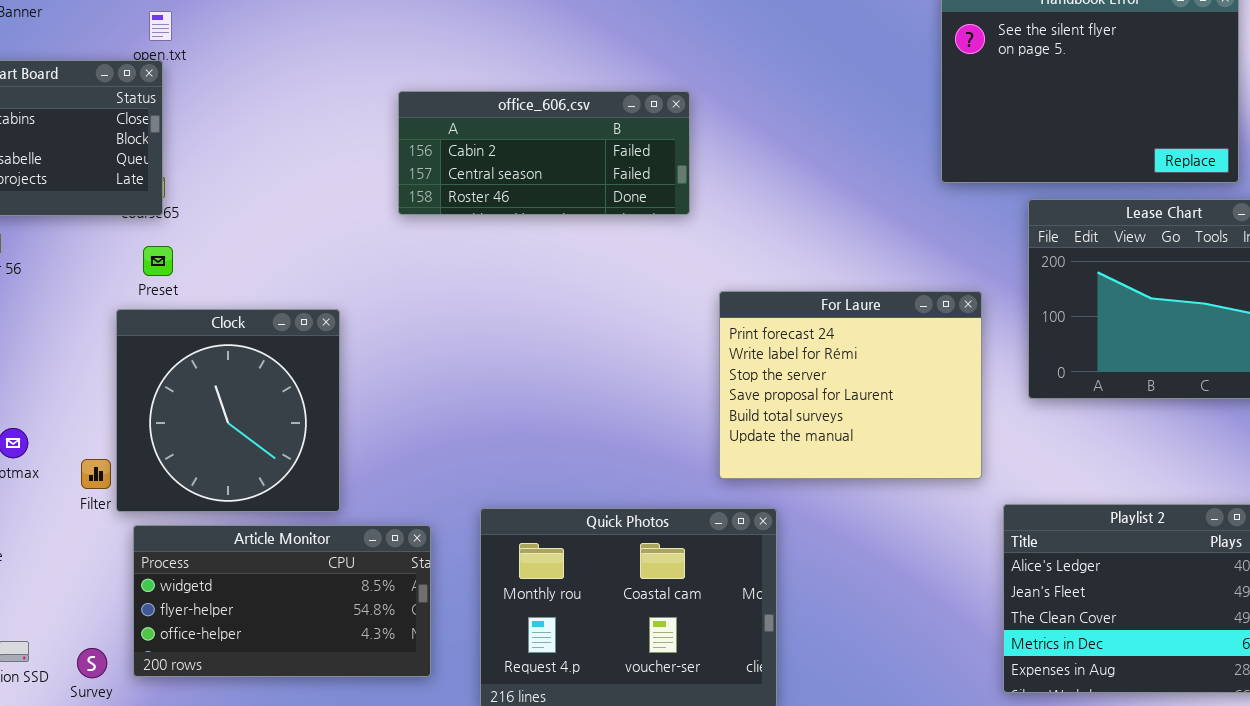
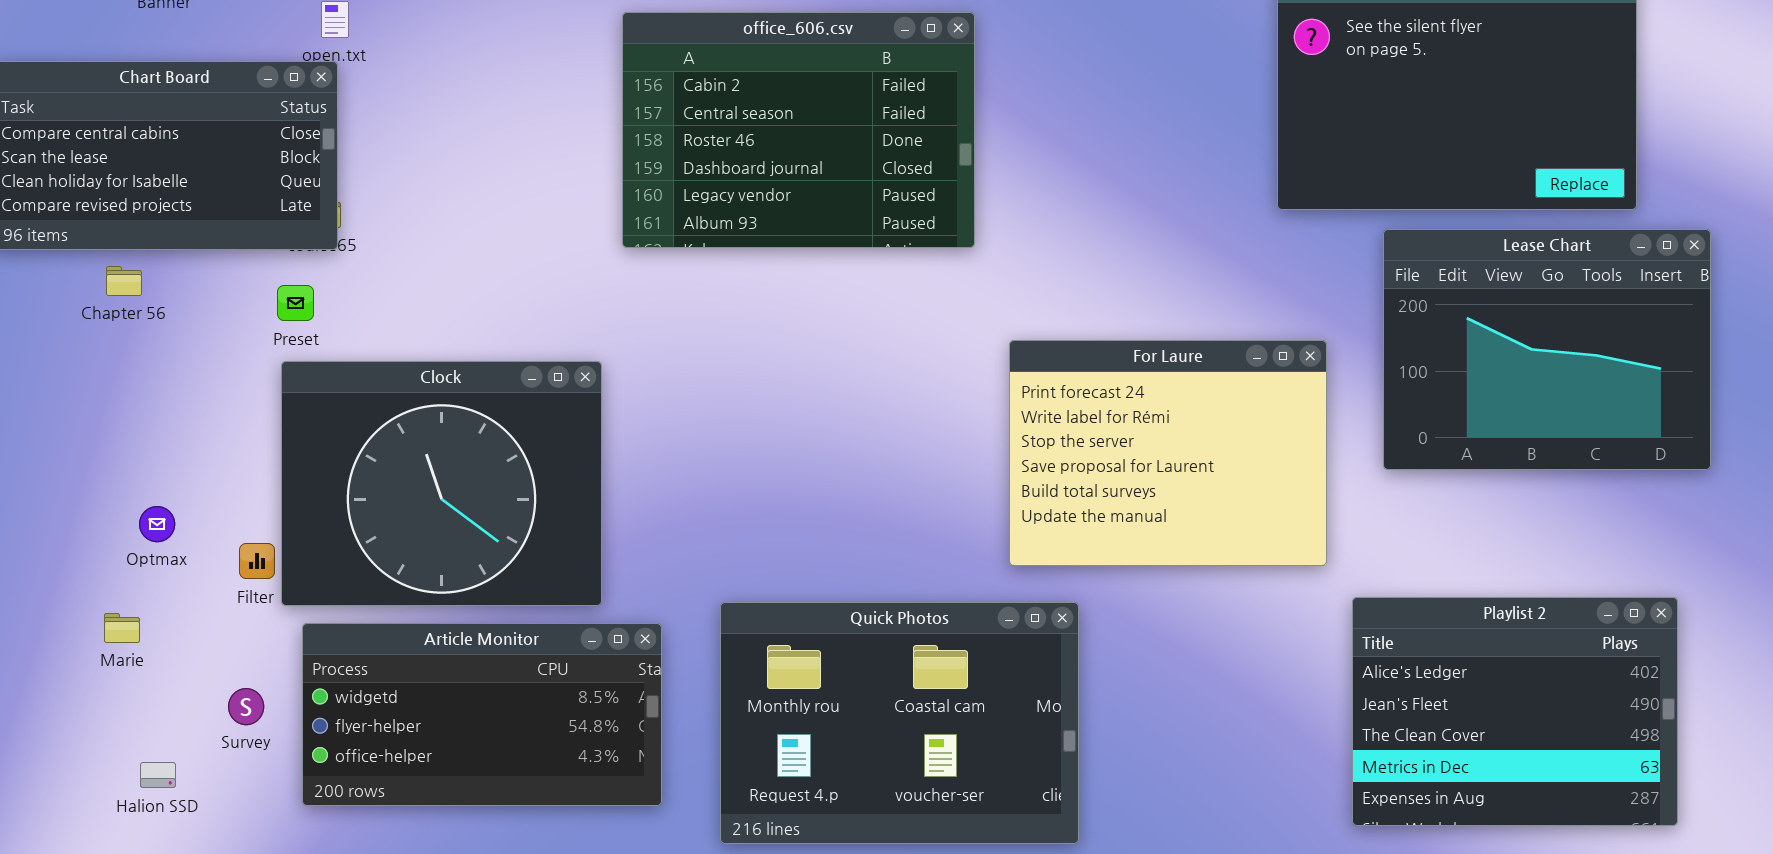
office_606.csv: [398,91,690,215] -> [622,12,975,248], resized
Preset: [143,246,173,276] -> [277,285,314,321], moved
Clock: [116,309,340,512] -> [281,361,602,606], resized
Survey: [77,648,107,678] -> [228,688,264,725], moved

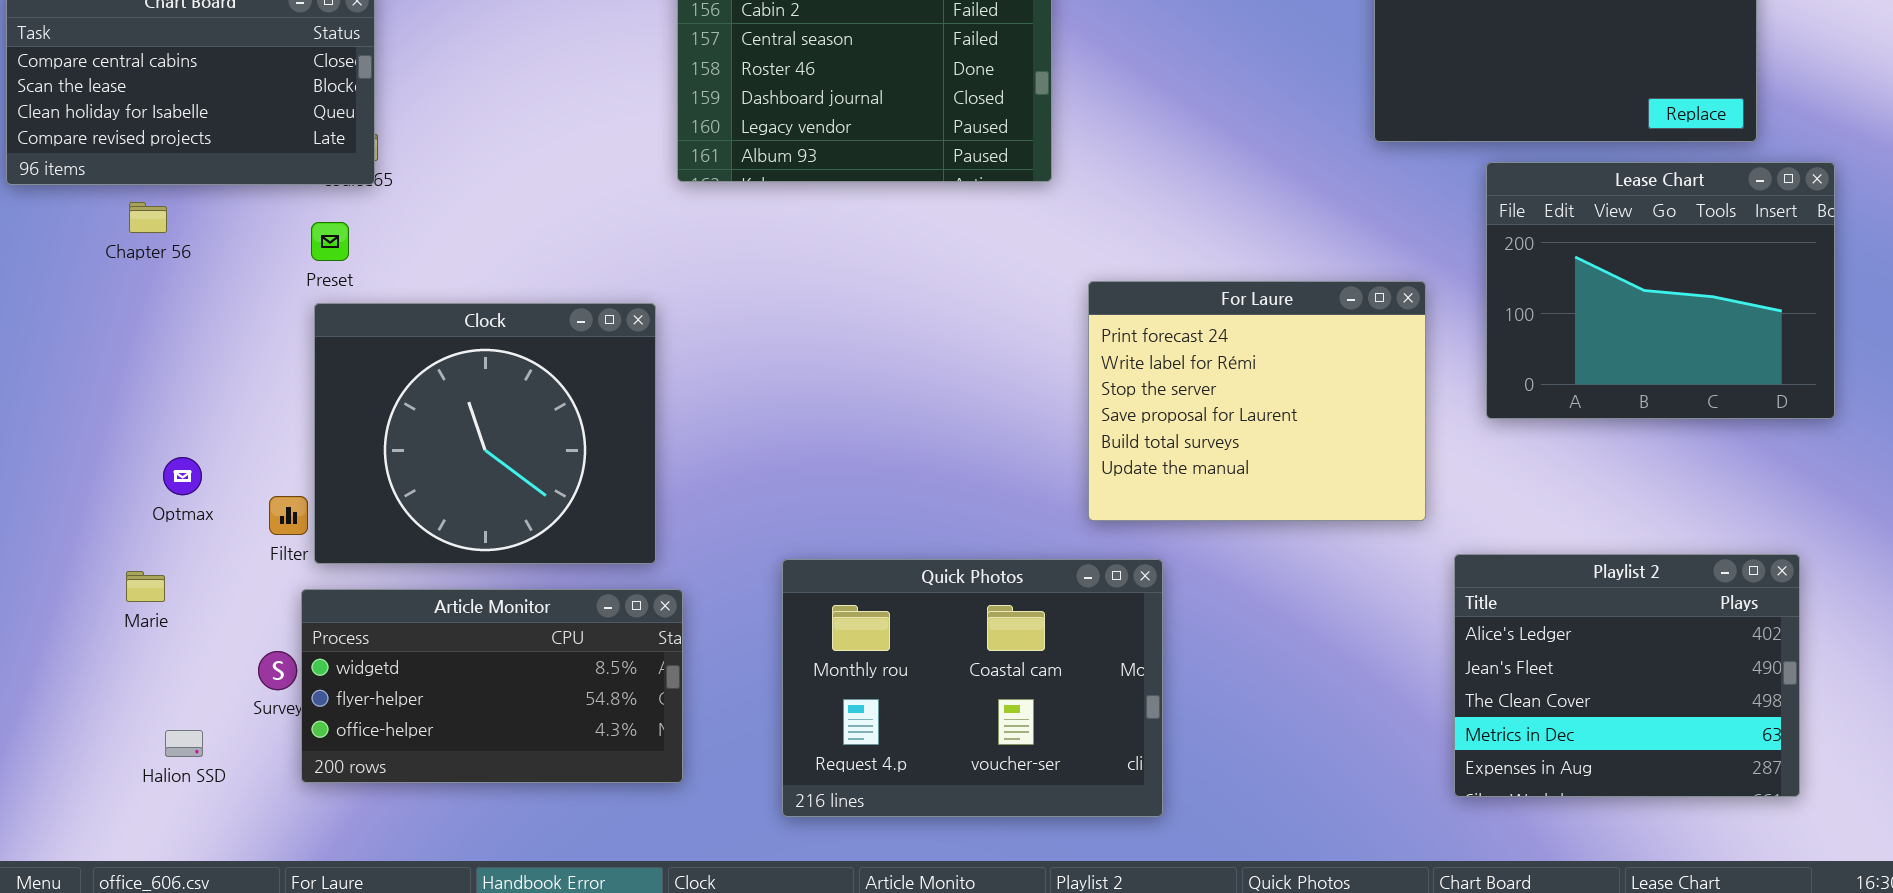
Article Monitor: [302,623,662,806] -> [301,589,683,783], moved

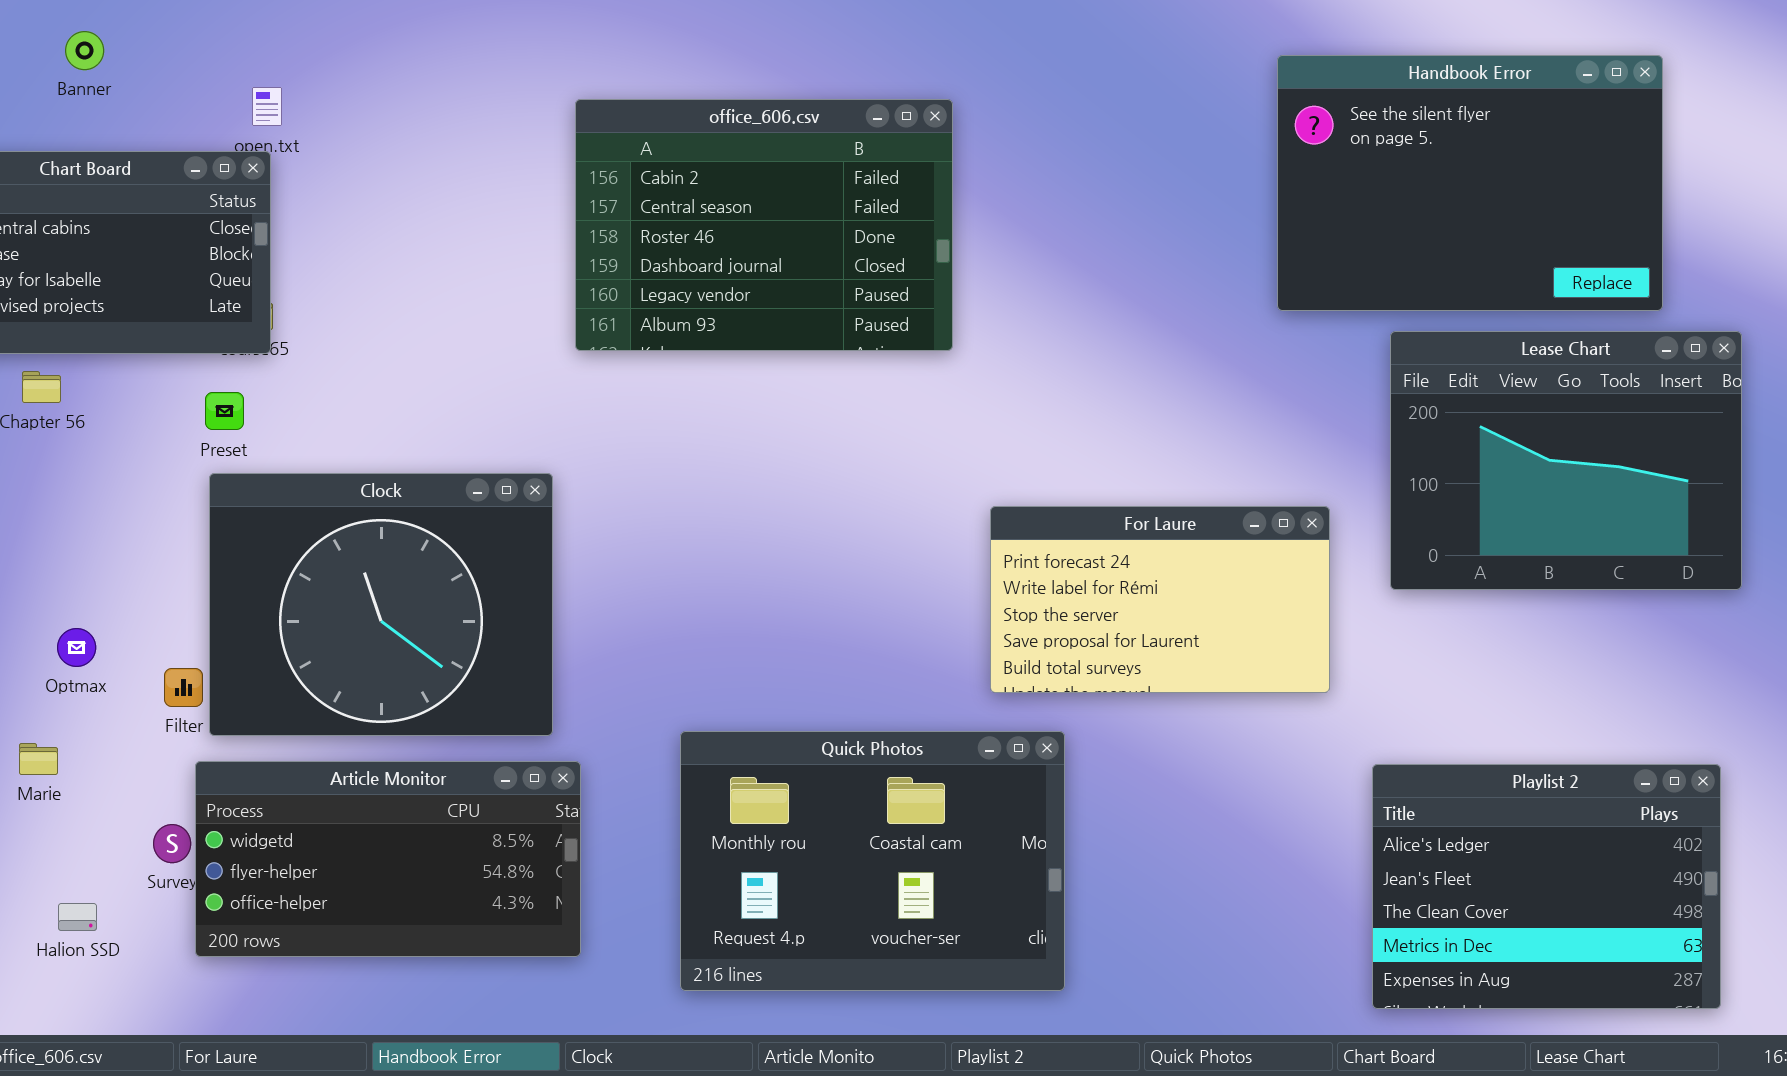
For Laure: [1088,281,1426,521] -> [990,506,1330,693], resized
Playlist 2: [1454,554,1800,797] -> [1372,764,1721,1009], moved

